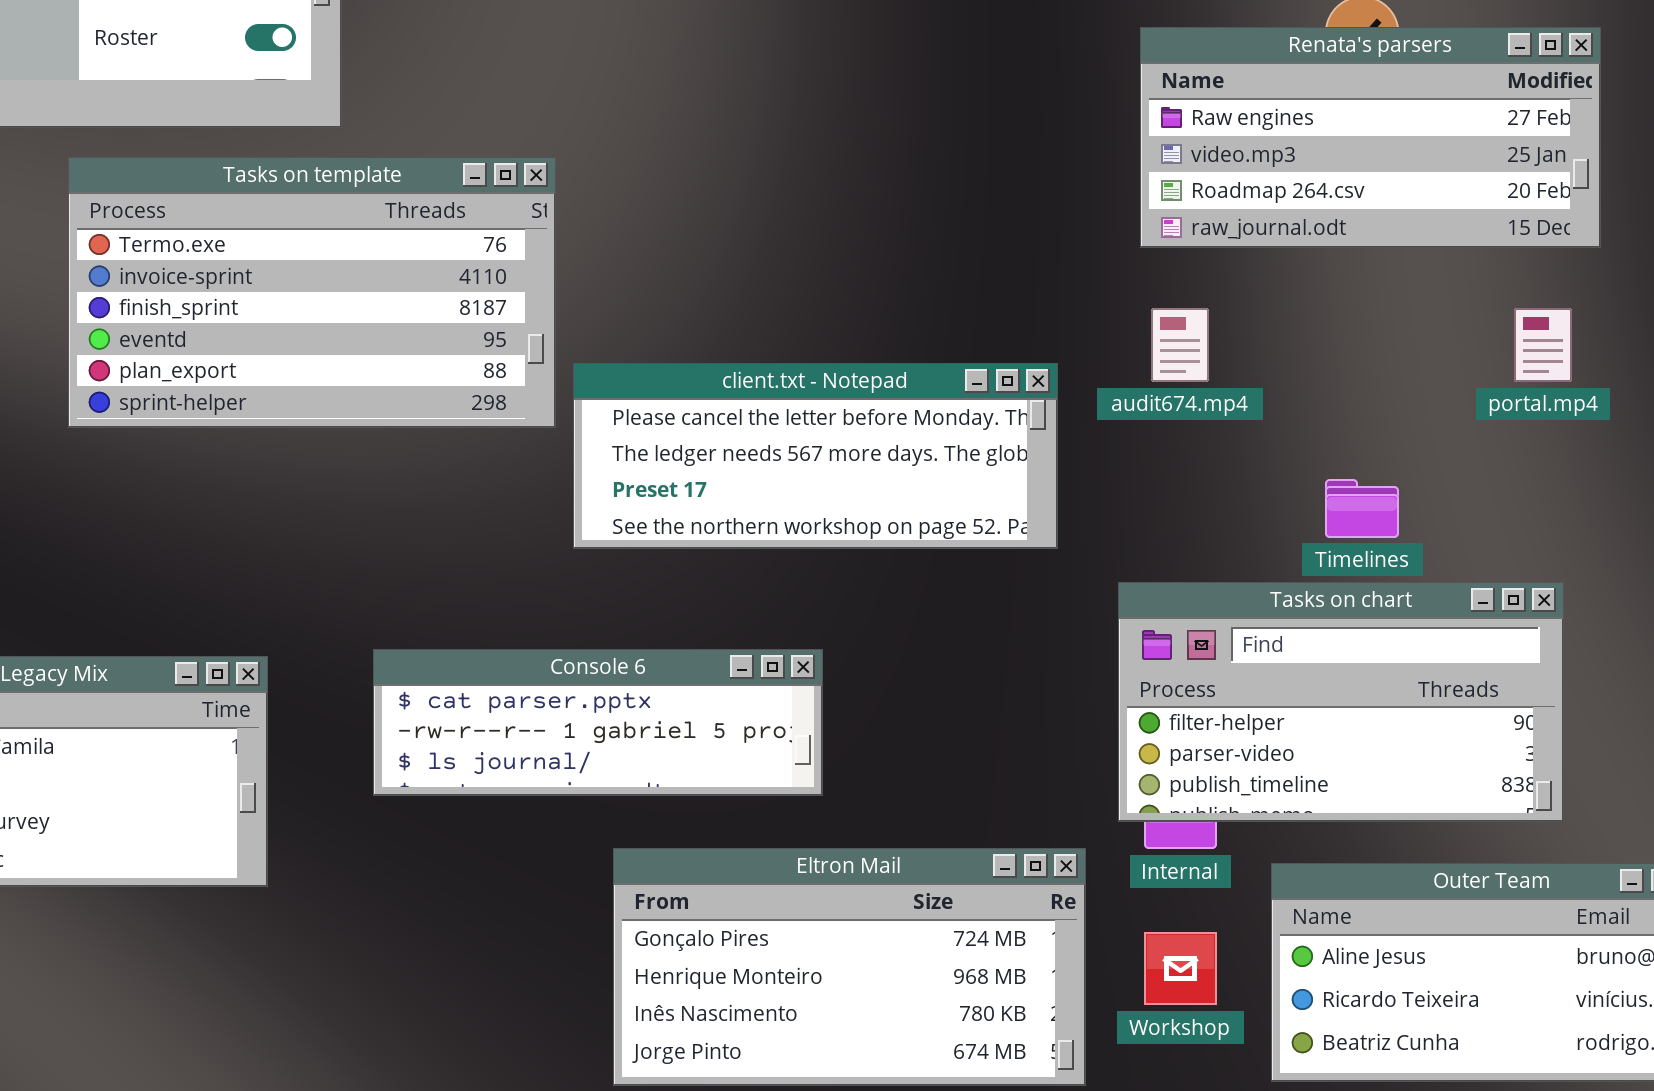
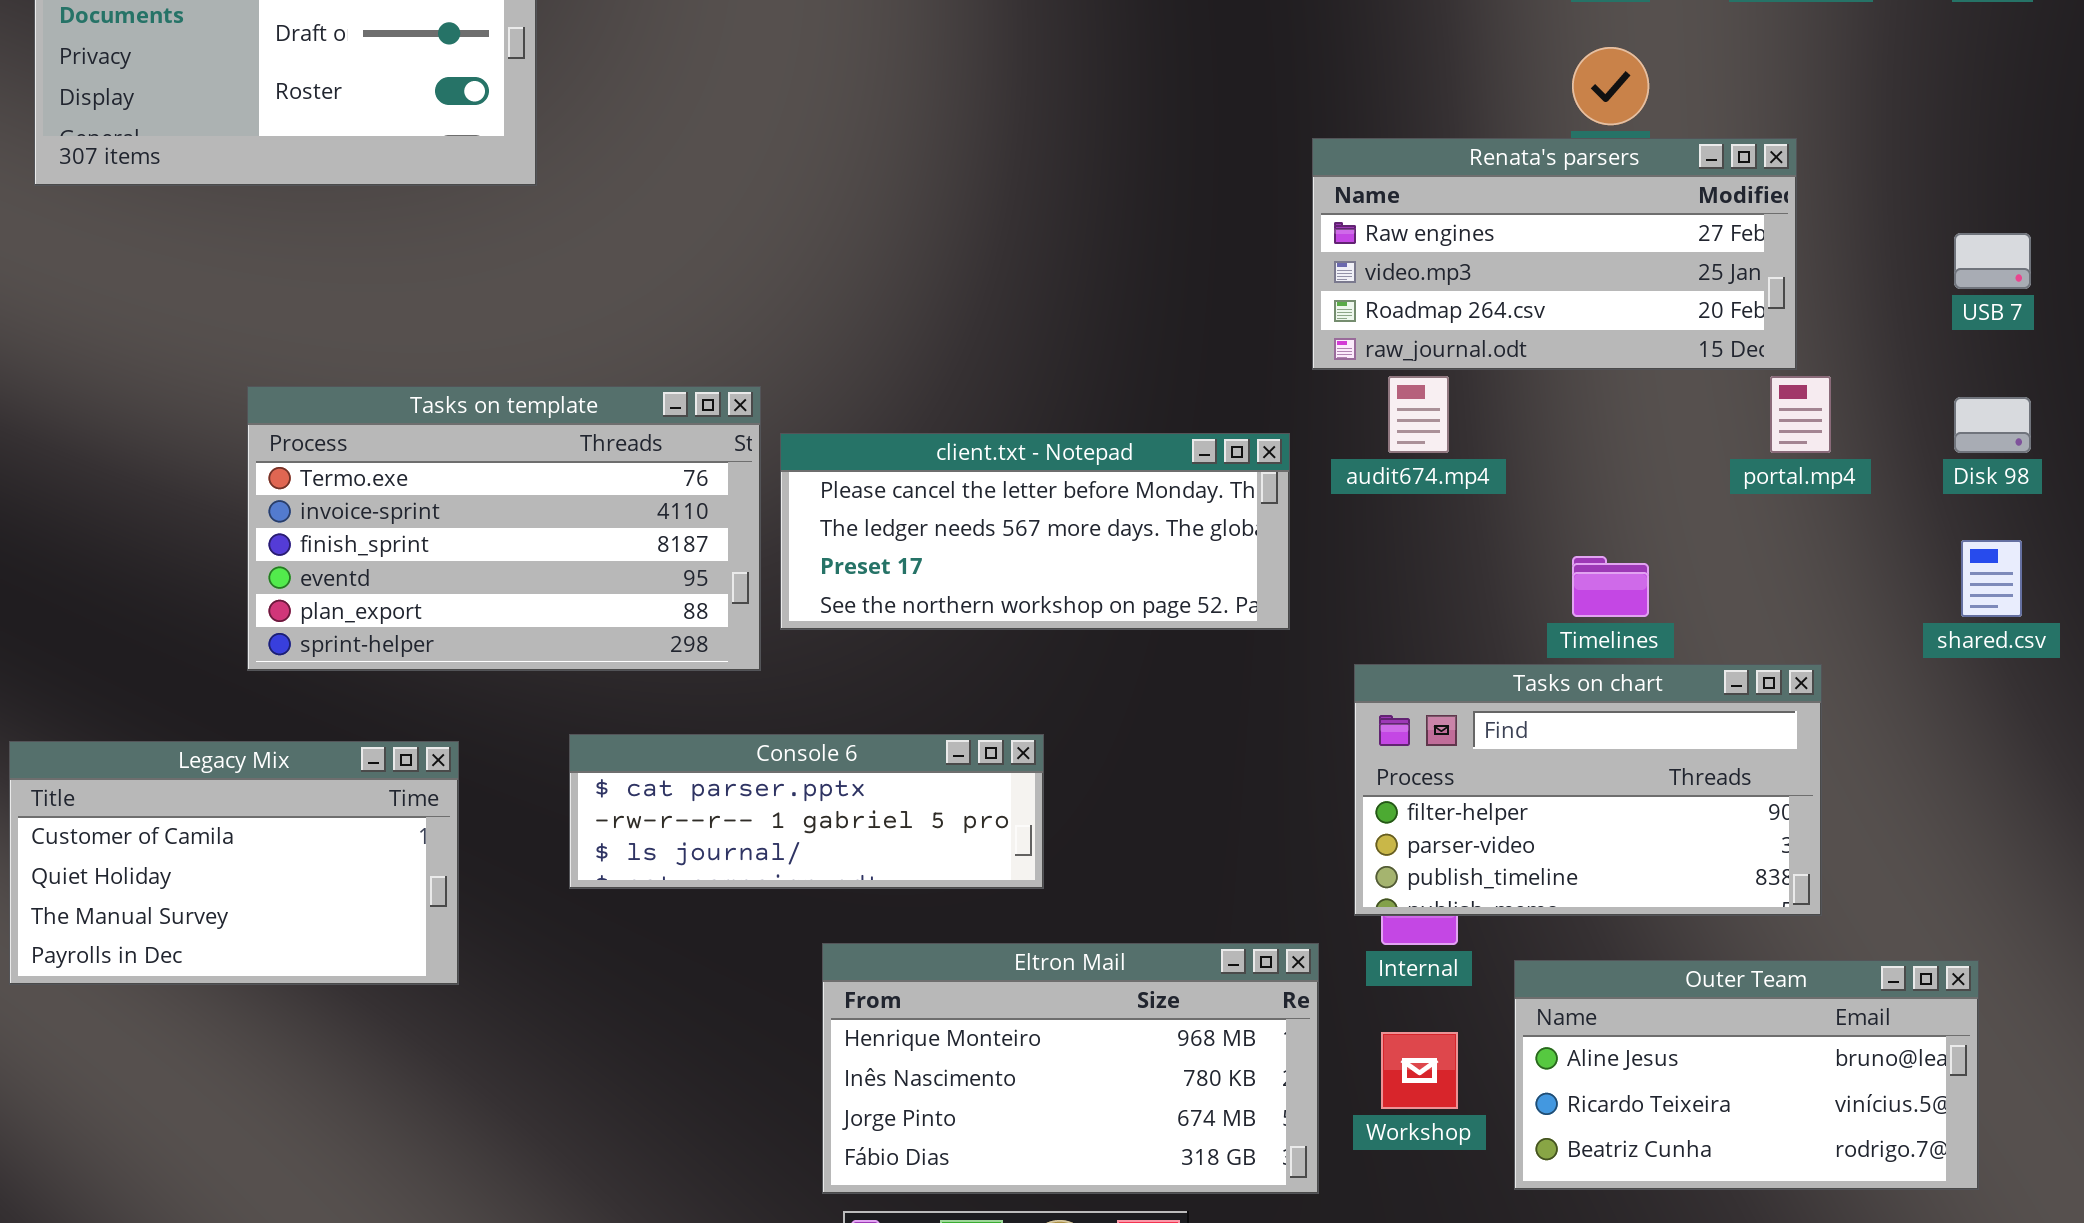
Renata's parsers: [1140,27,1601,248] -> [1312,138,1797,370], moved
Tasks on template: [68,157,556,428] -> [247,386,761,671], moved
Eltron Mail: [613,848,1086,1086] -> [822,943,1319,1194], scrolled down 1 row

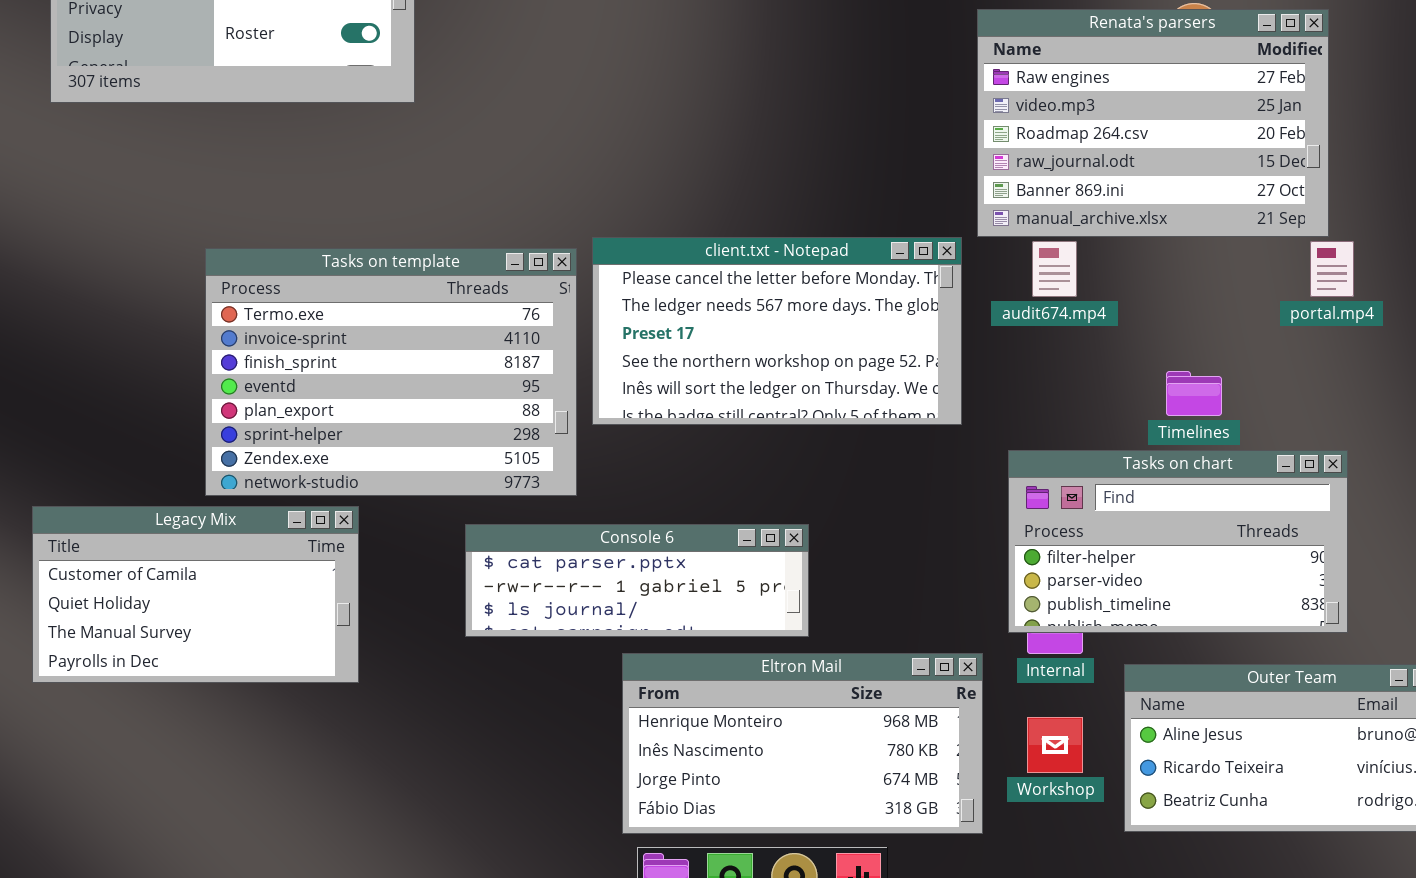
Renata's parsers: [1312,138,1797,370] -> [977,9,1329,237], resized
Tasks on template: [247,386,761,671] -> [205,248,577,496], resized
client.txt - Notepad: [780,433,1290,630] -> [592,237,962,425], resized
Console 6: [569,734,1044,889] -> [465,524,809,637], moved

